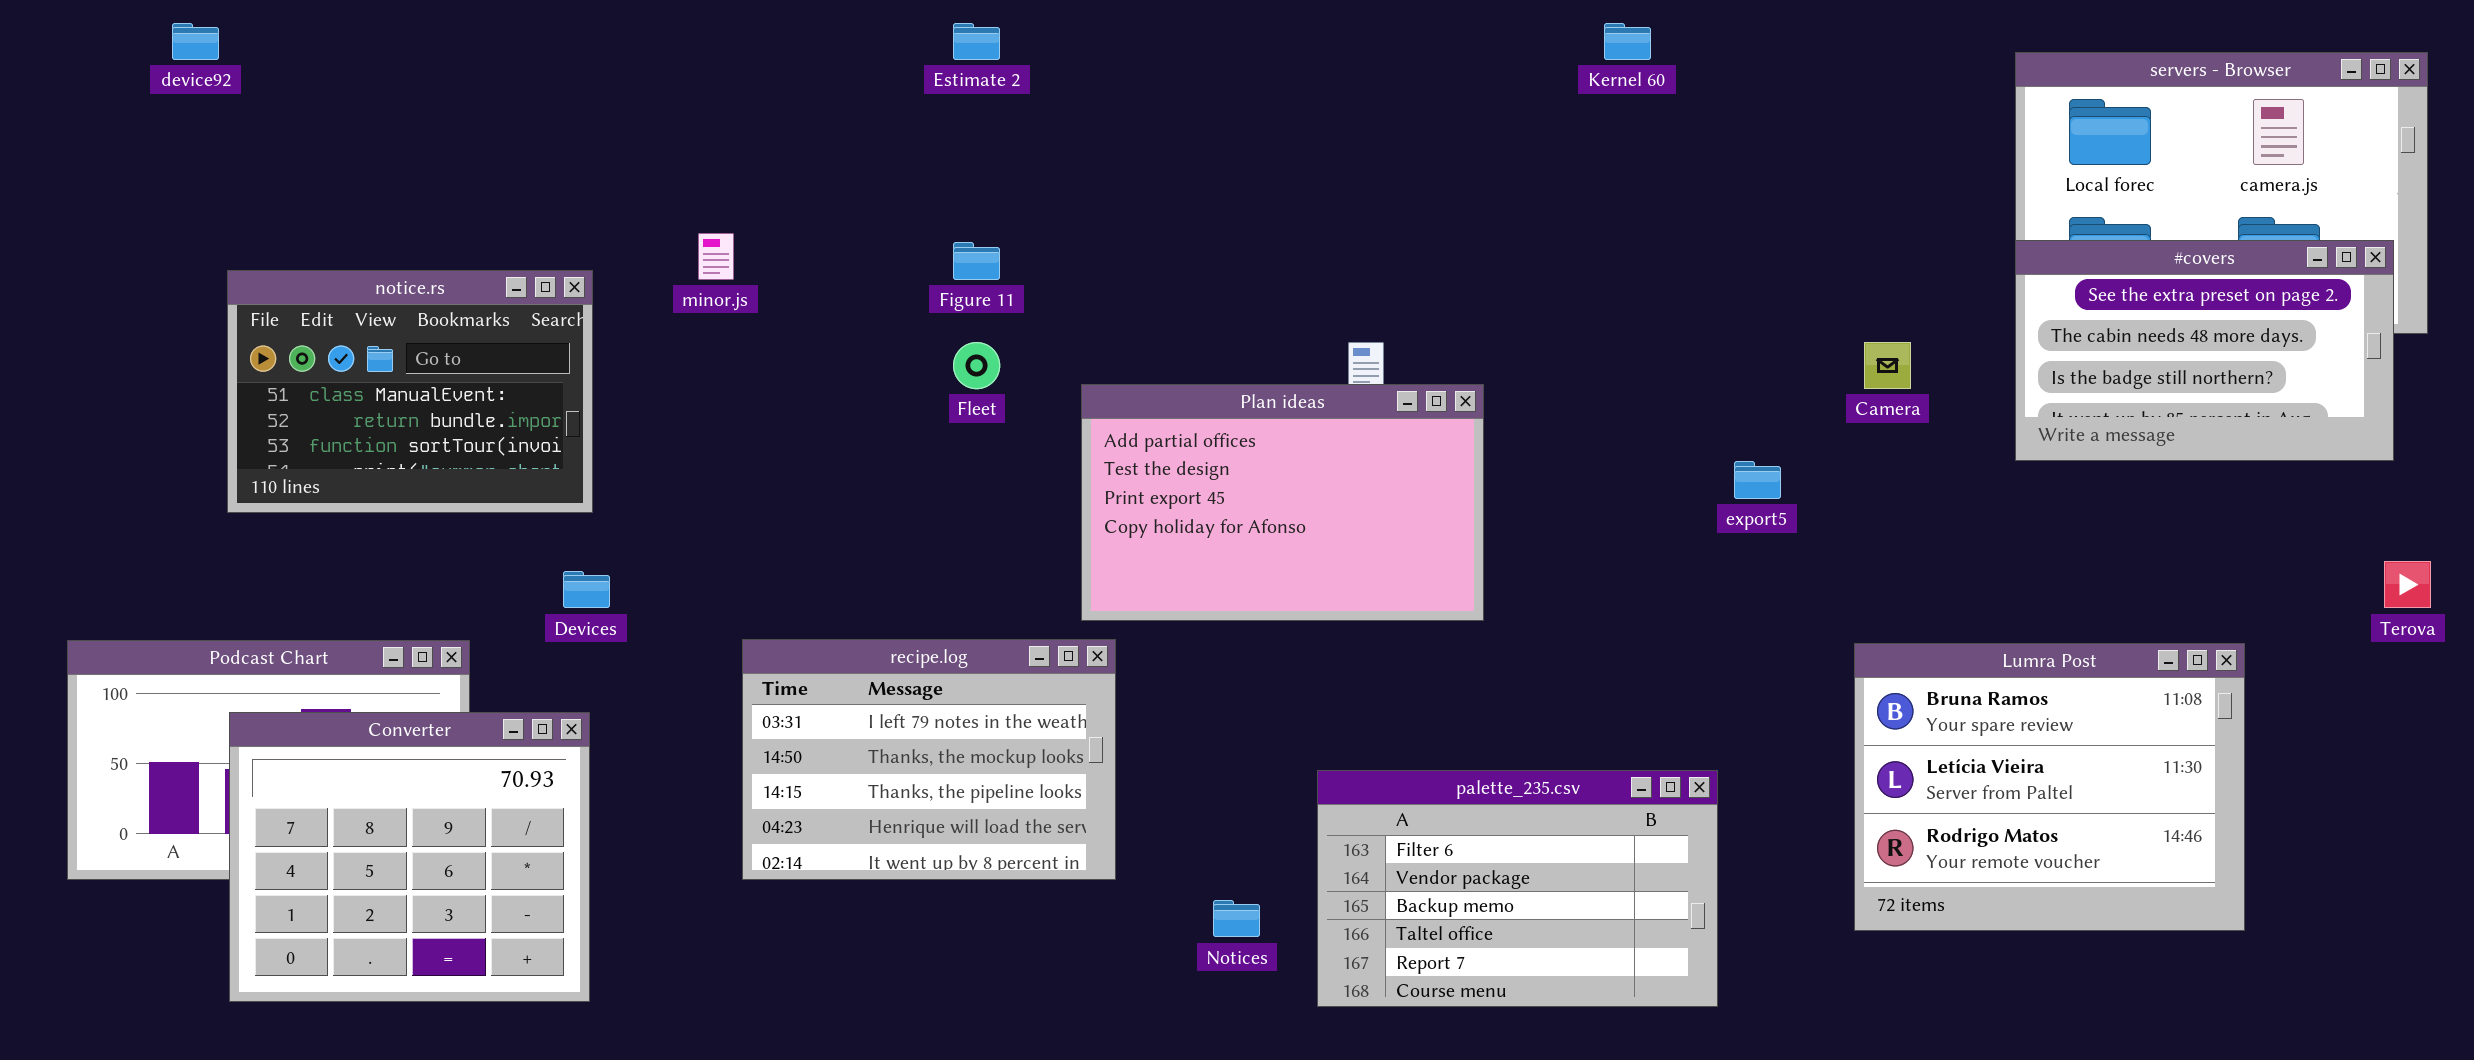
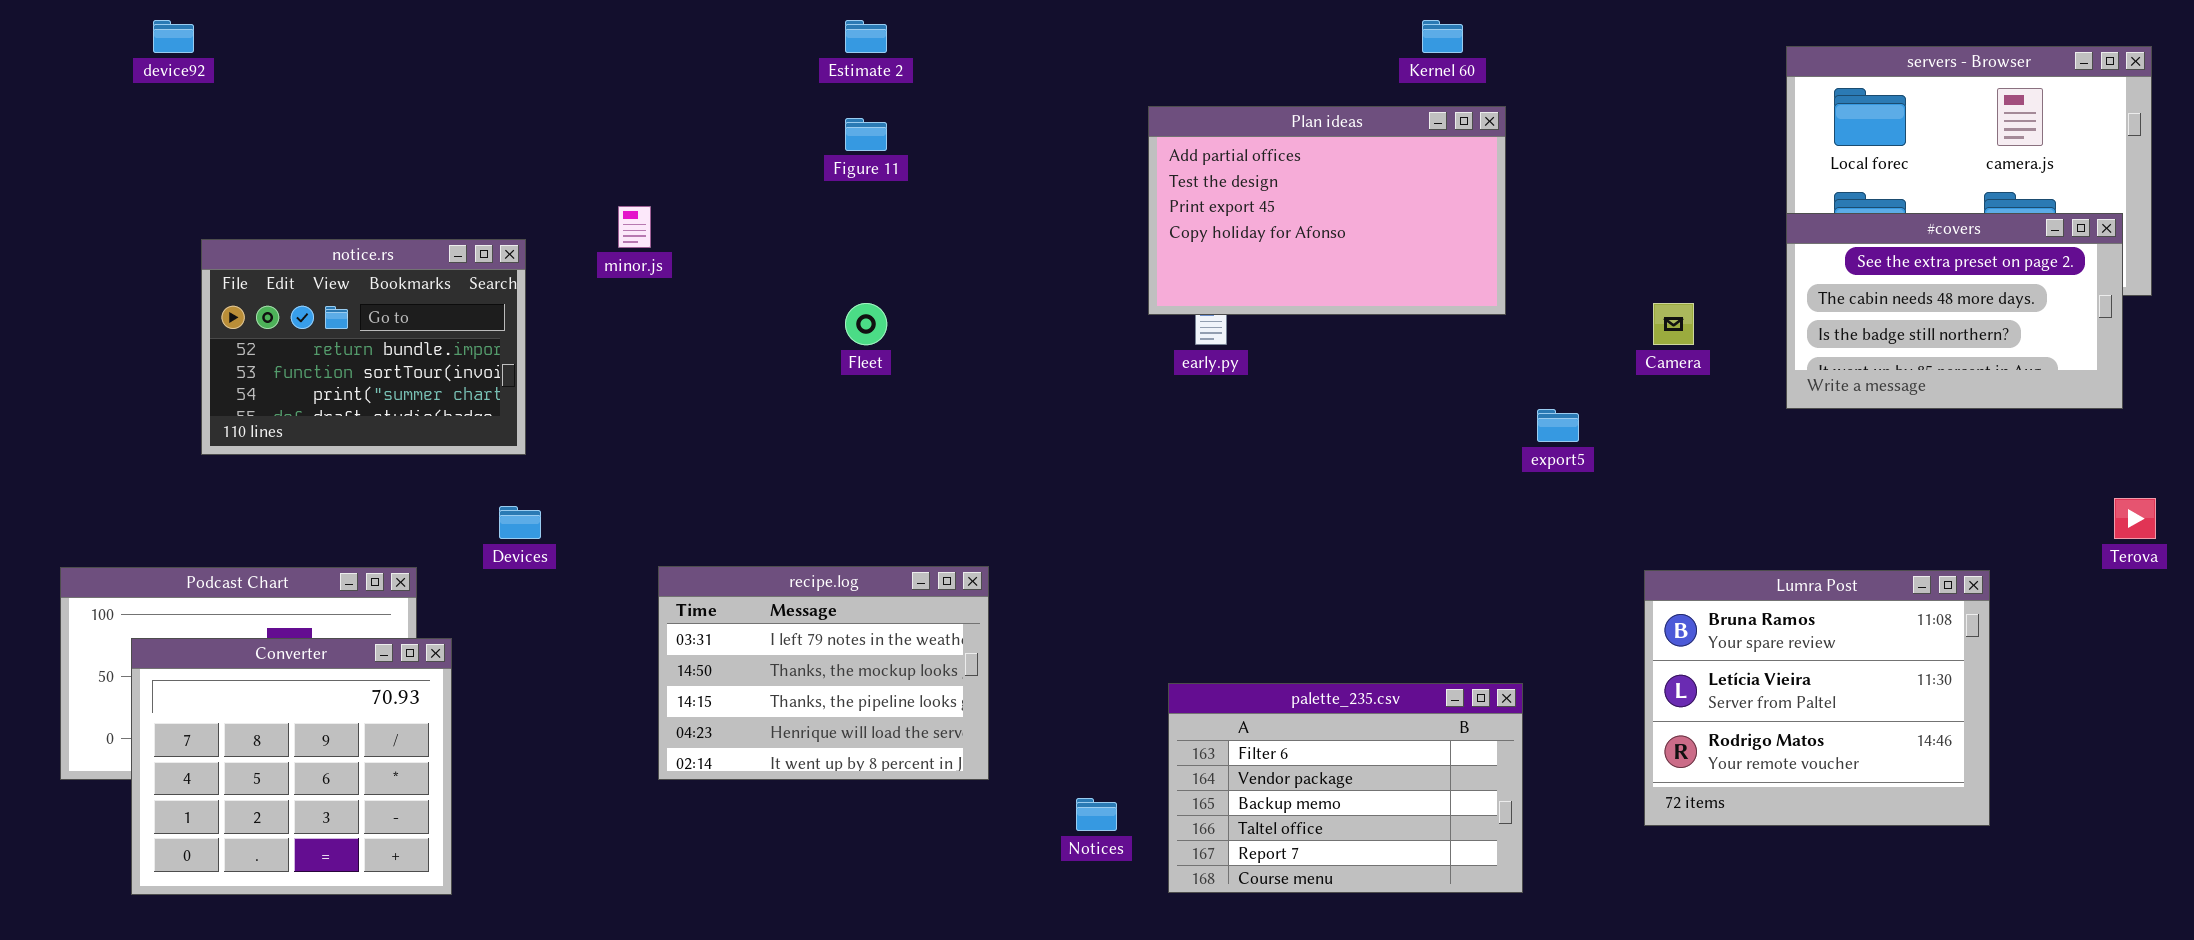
Figure 11: [953,242,1000,280] -> [845,118,887,151], moved
notice.rs: [227,270,593,513] -> [201,239,526,455], scrolled down 1 row
Plan ideas: [1081,384,1484,621] -> [1148,106,1506,315], moved
Converter: [229,712,590,1002] -> [131,638,452,895], moved

